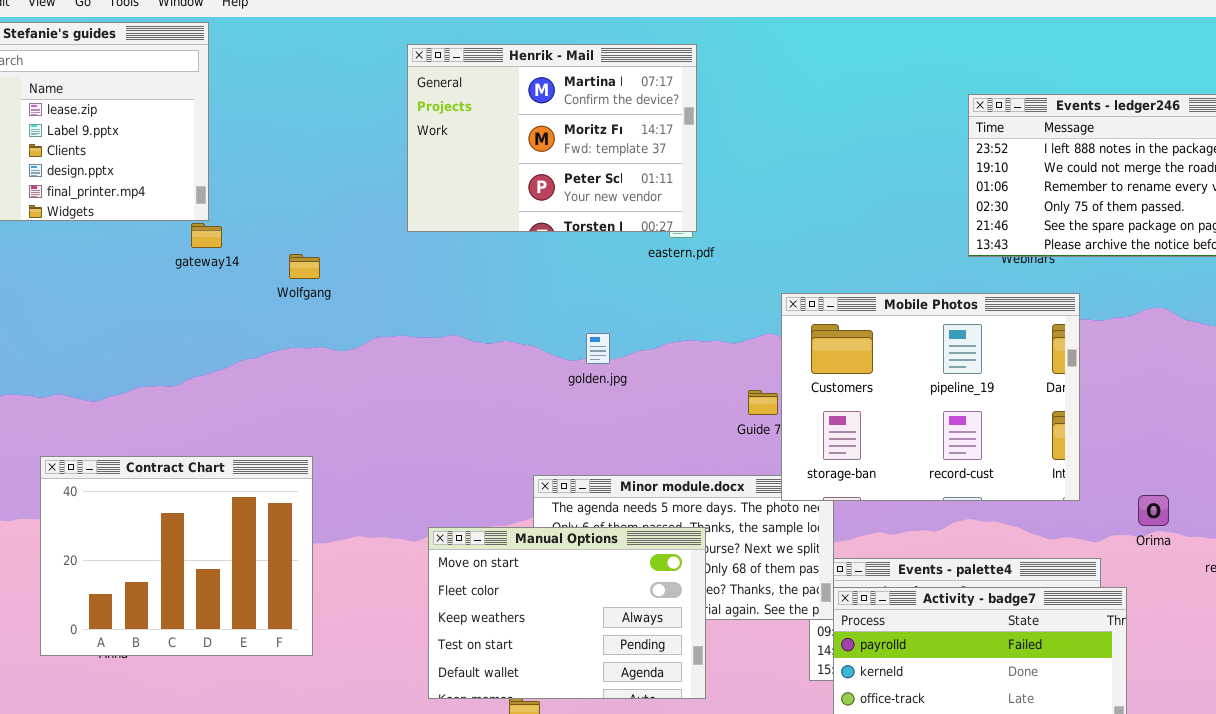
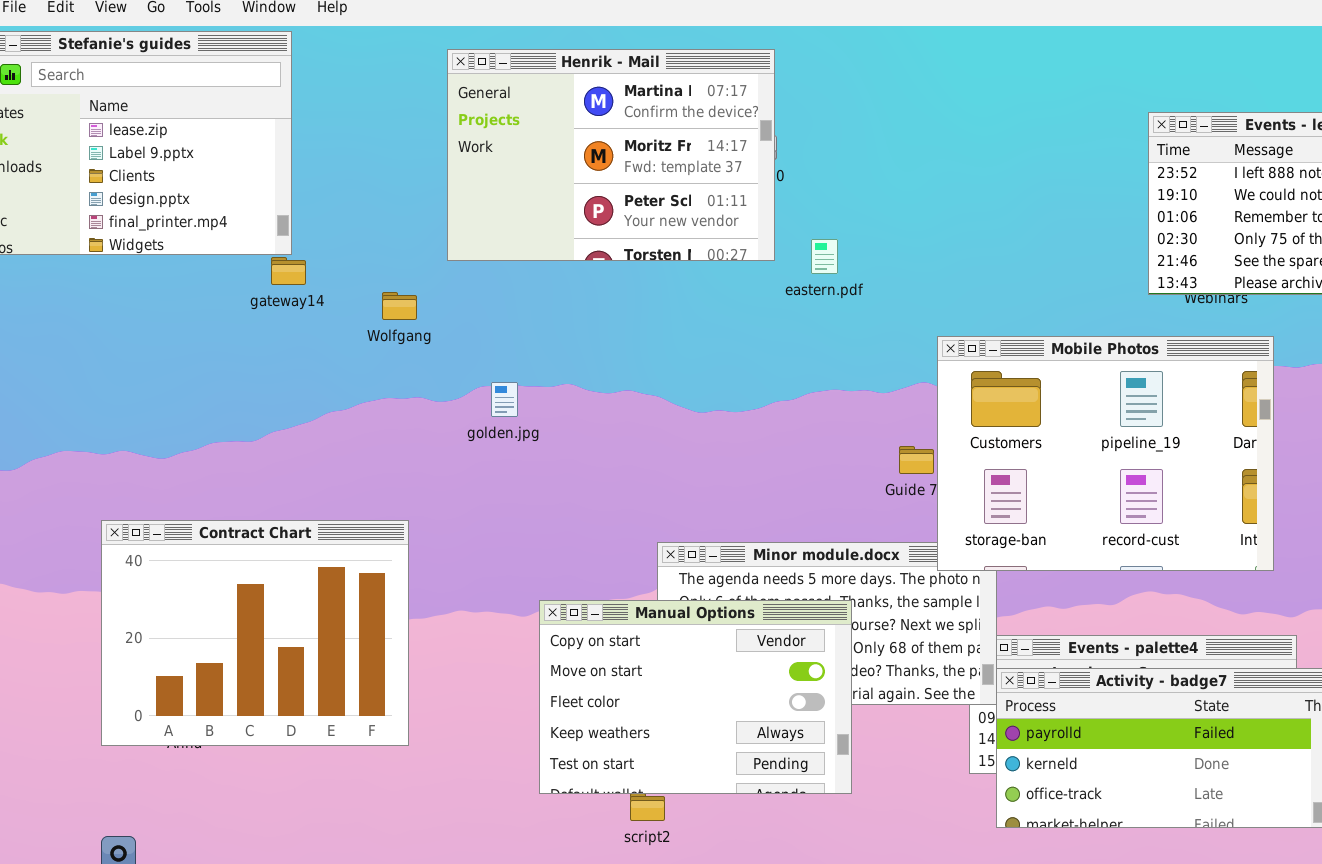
Henrik - Mail: [407,44,697,232] -> [447,49,775,261], moved
golden.jpg: [586,333,610,364] -> [491,382,518,417], moved
Manual Options: [428,527,706,699] -> [539,600,852,794], scrolled up 1 row

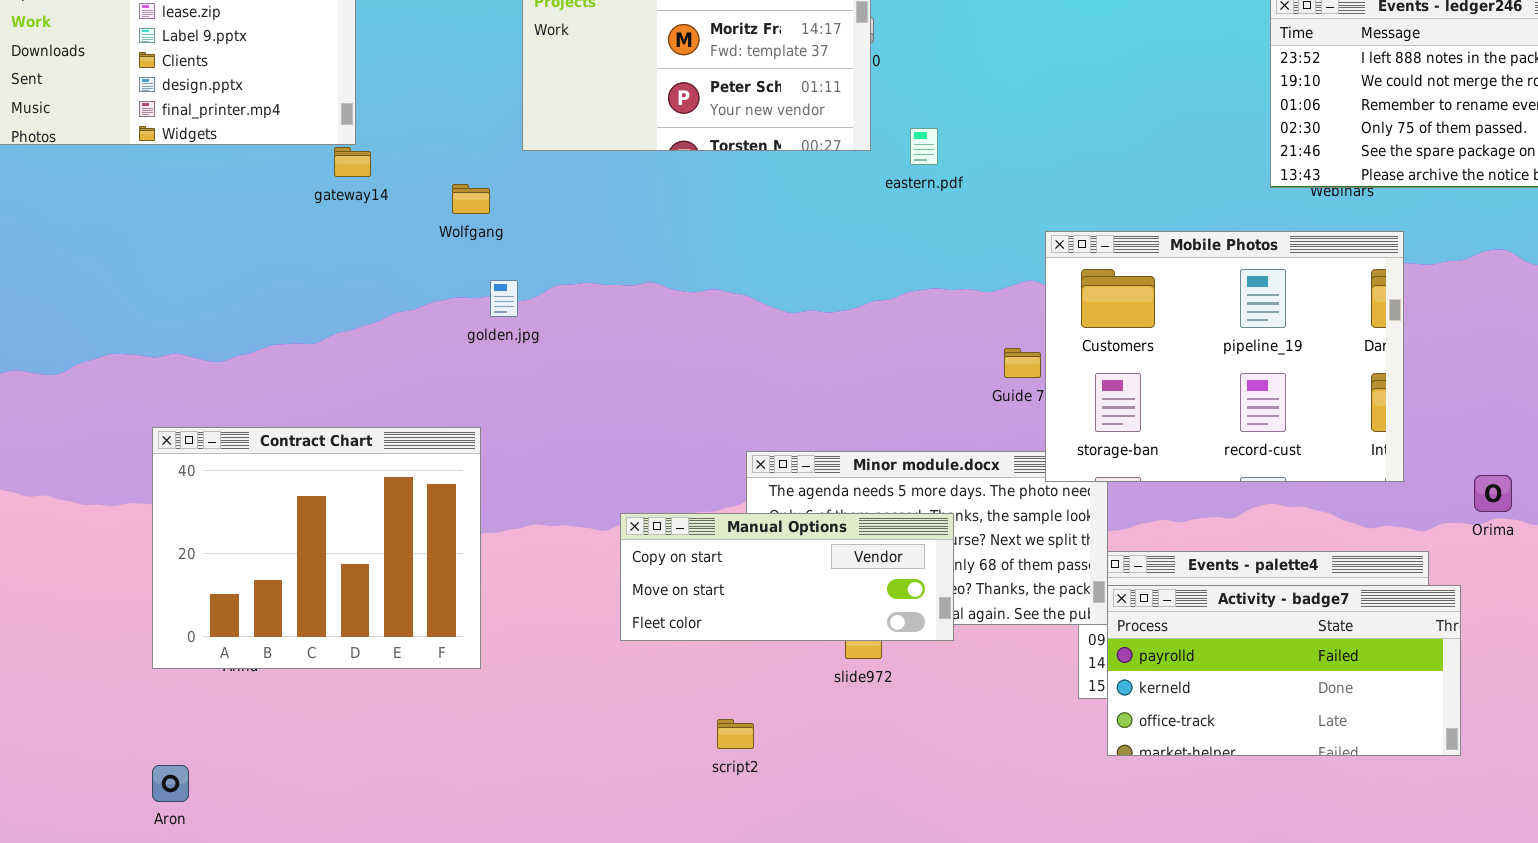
golden.jpg: [491,382,518,417] -> [490,280,518,317], moved
Manual Options: [539,600,852,794] -> [620,513,954,641], resized

